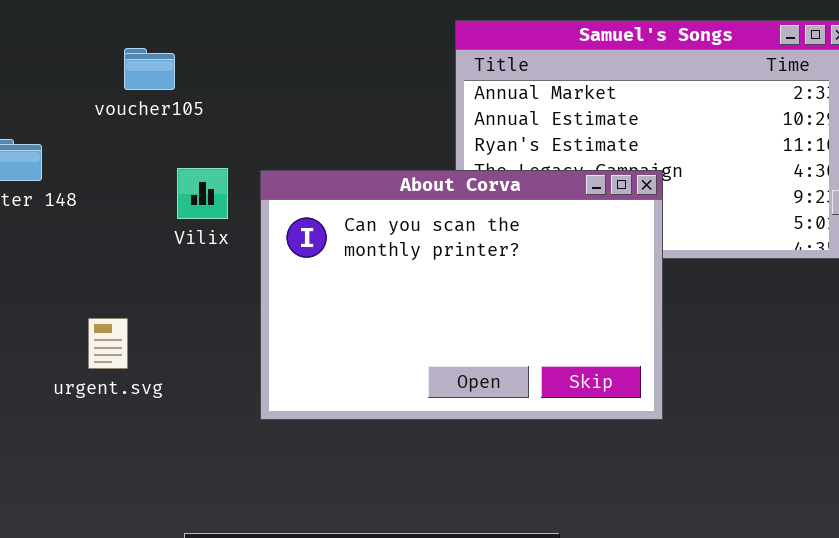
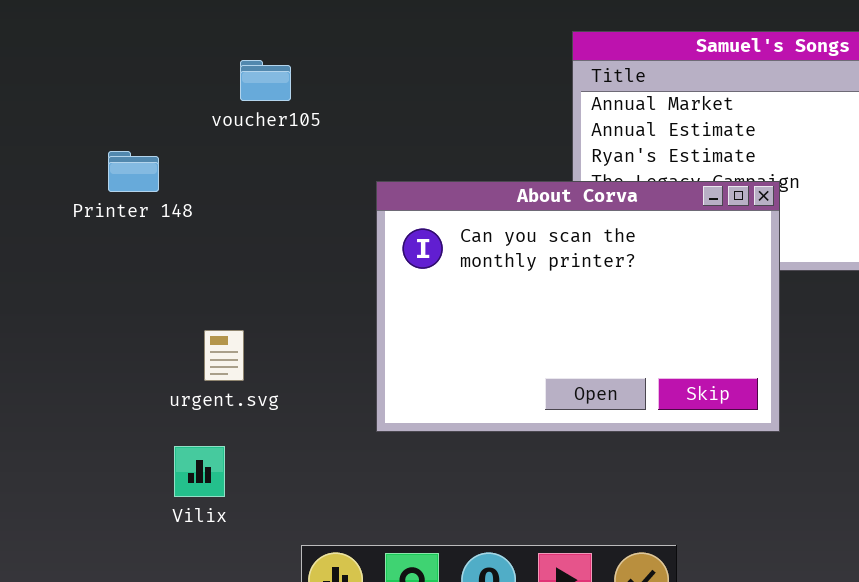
Vilix: [177,168,228,219] -> [174,446,225,497], moved

